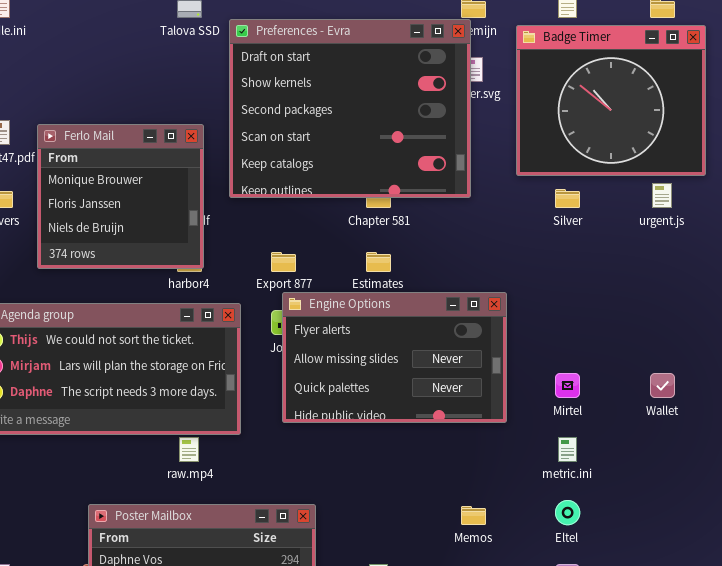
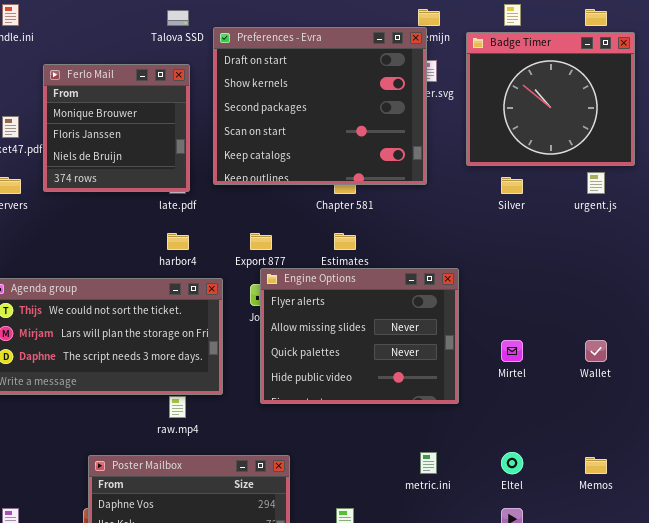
Ferlo Mail: [37,124,204,269] -> [43,64,190,192], moved
Engine Options: [282,292,507,423] -> [260,268,459,404], resized
metric.ini: [558,437,577,462] -> [420,452,437,474], moved
Memos: [461,506,486,525] -> [585,457,607,474], moved

